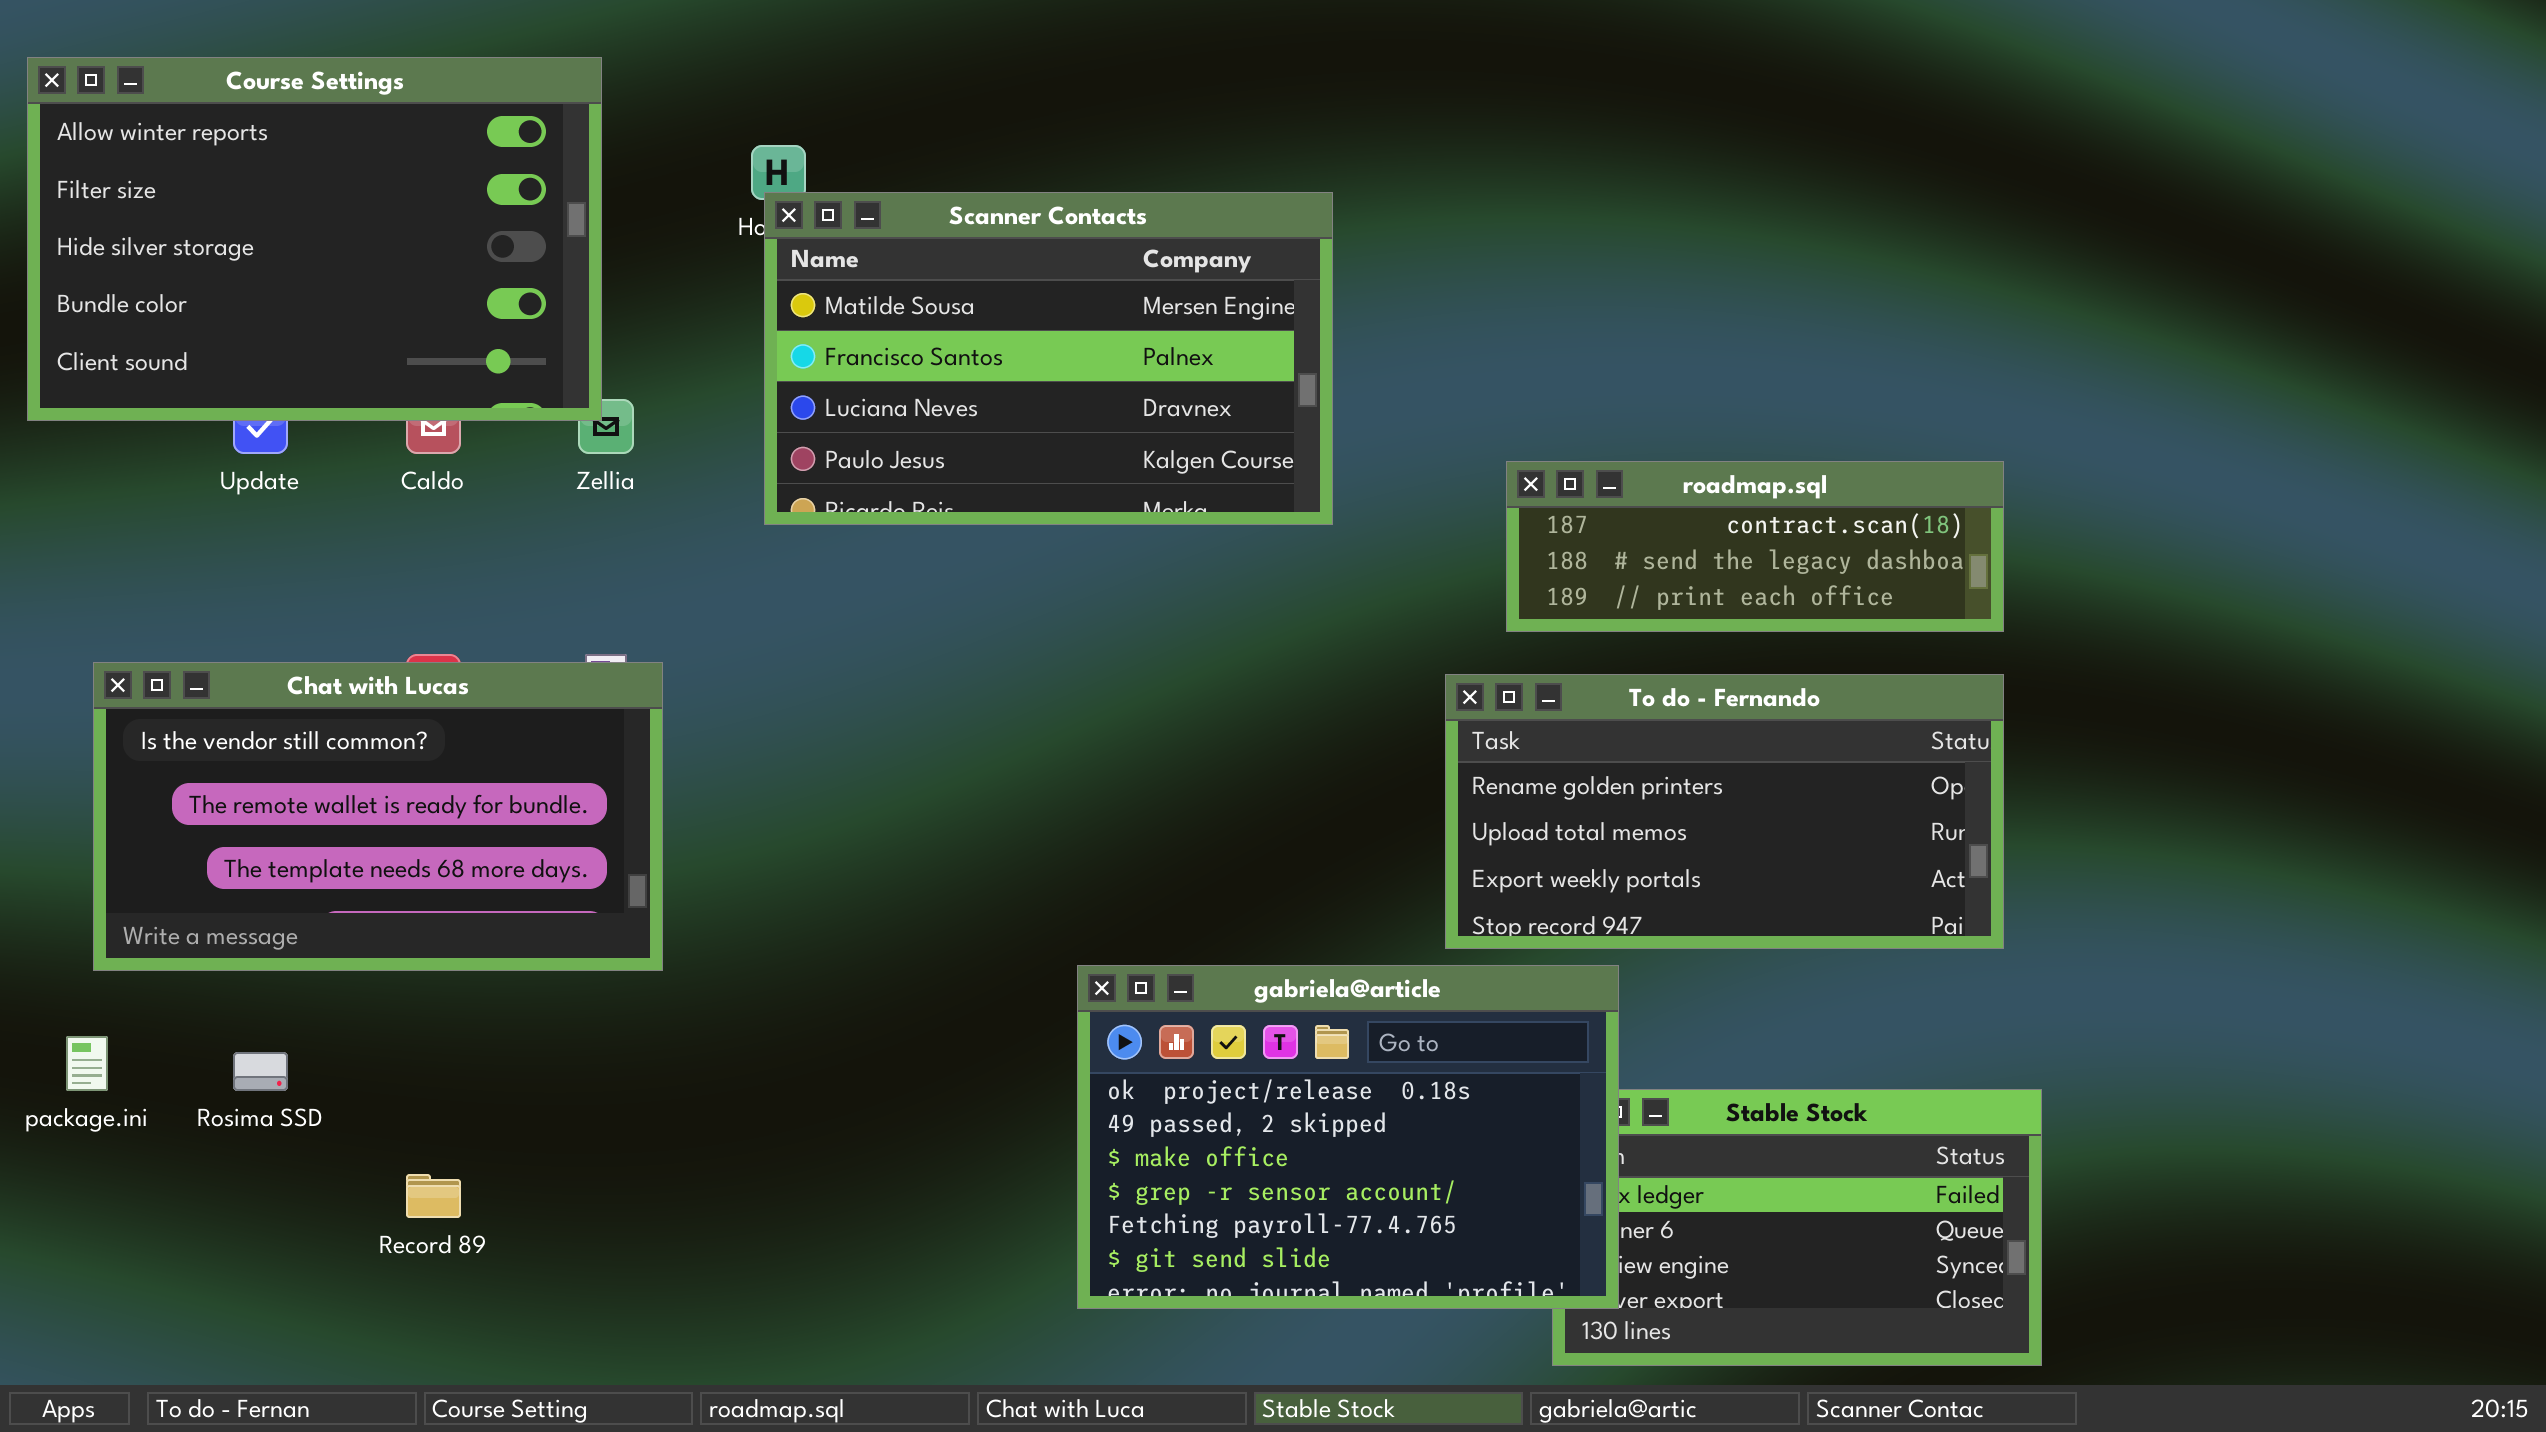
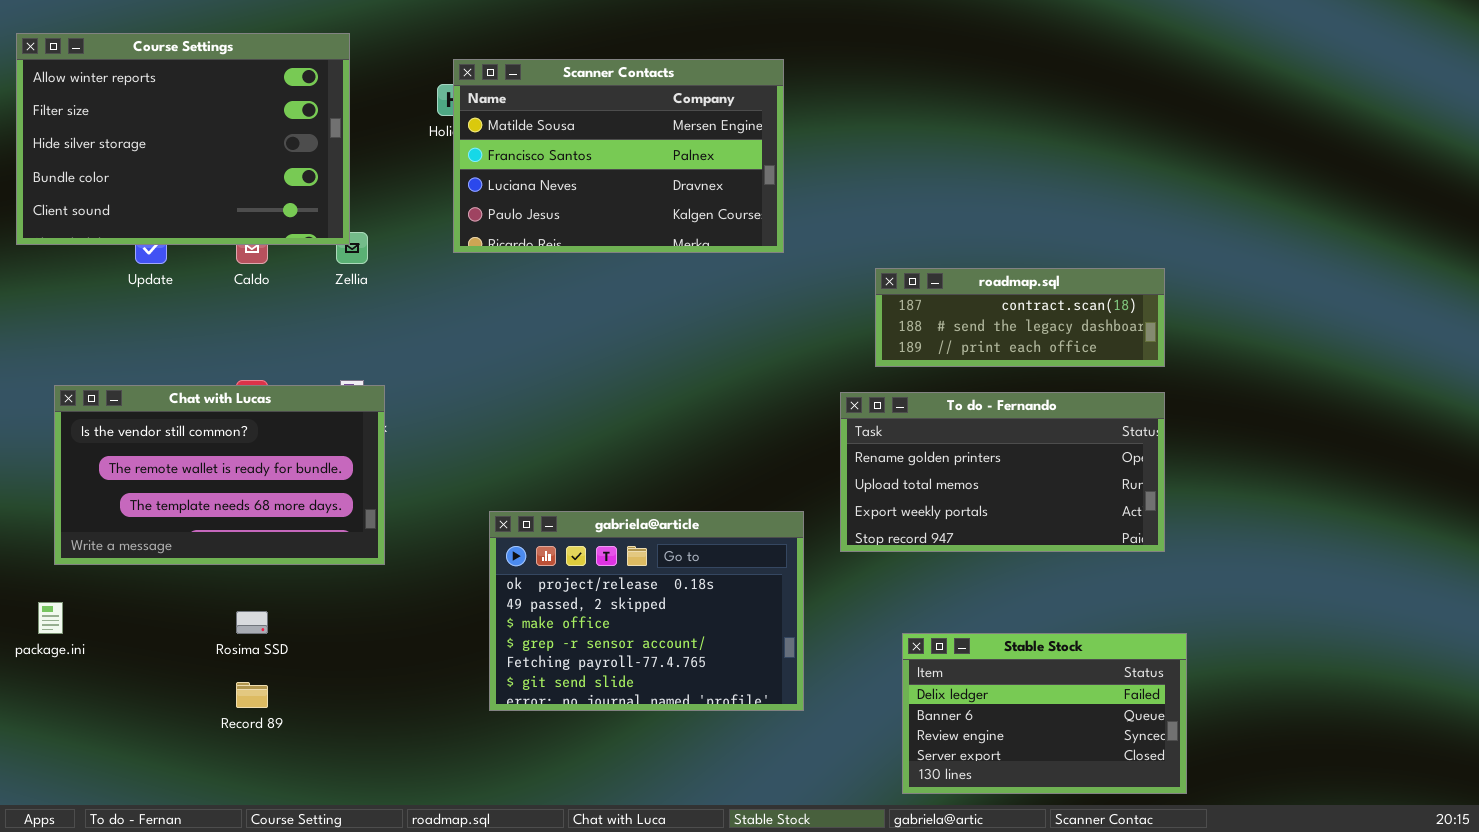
Scanner Contacts: [764,192,1333,525] -> [453,59,784,253], moved
gabriela@article: [1077,965,1619,1309] -> [489,511,804,711], moved
Rosima SSD: [233,1052,288,1091] -> [236,611,268,634], moved

